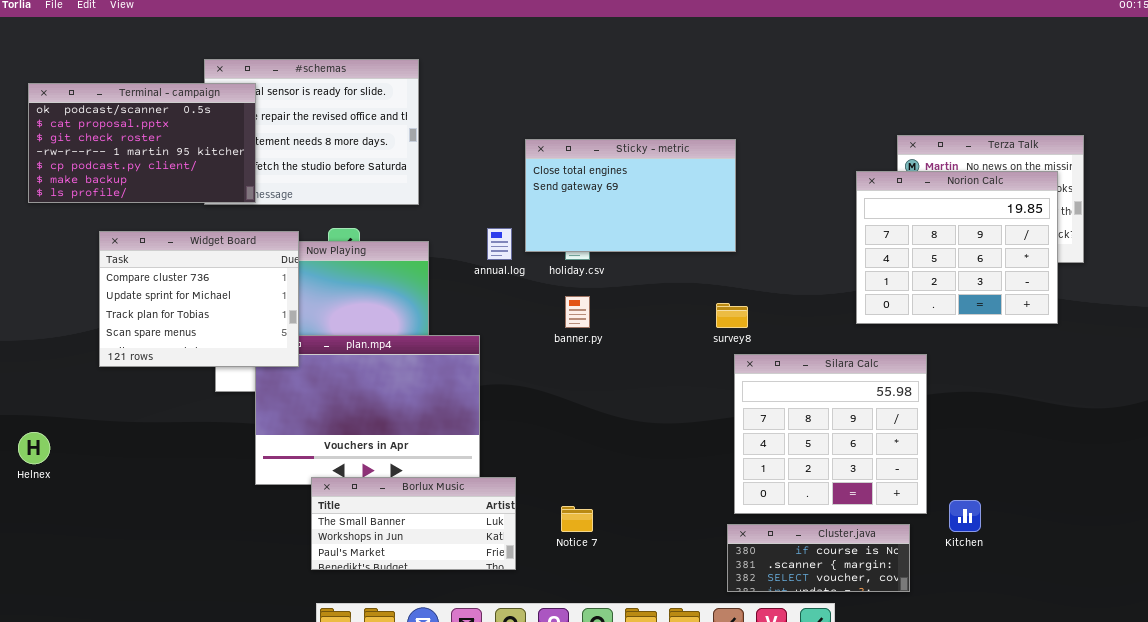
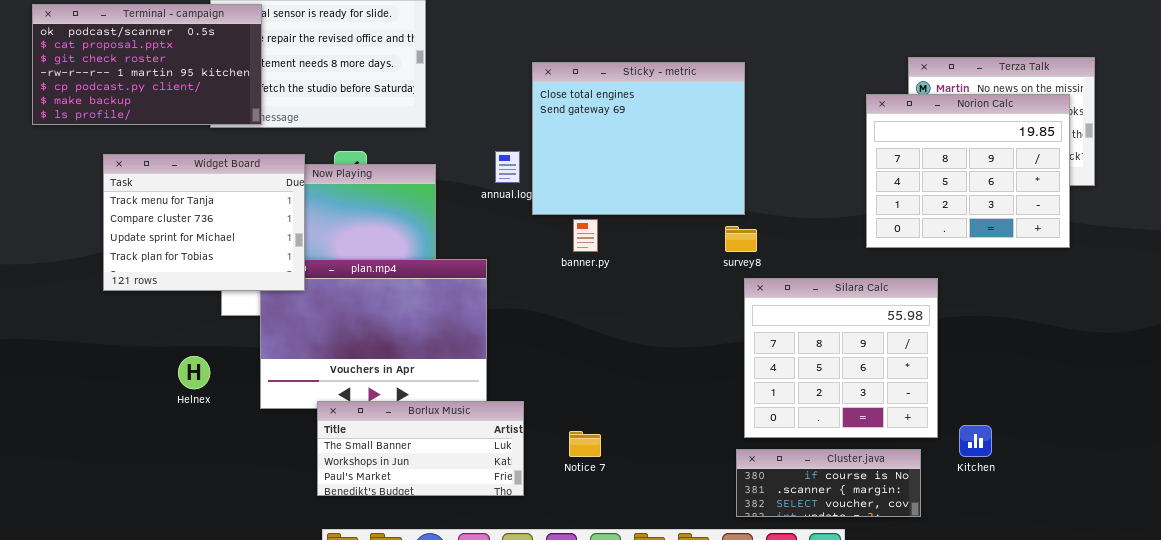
Sticky - metric: [525,139,736,252] -> [532,62,745,215], resized
Widget Board: [99,231,299,367] -> [103,154,305,291], scrolled up 1 row
Helnex: [18,432,50,464] -> [178,356,210,389], moved

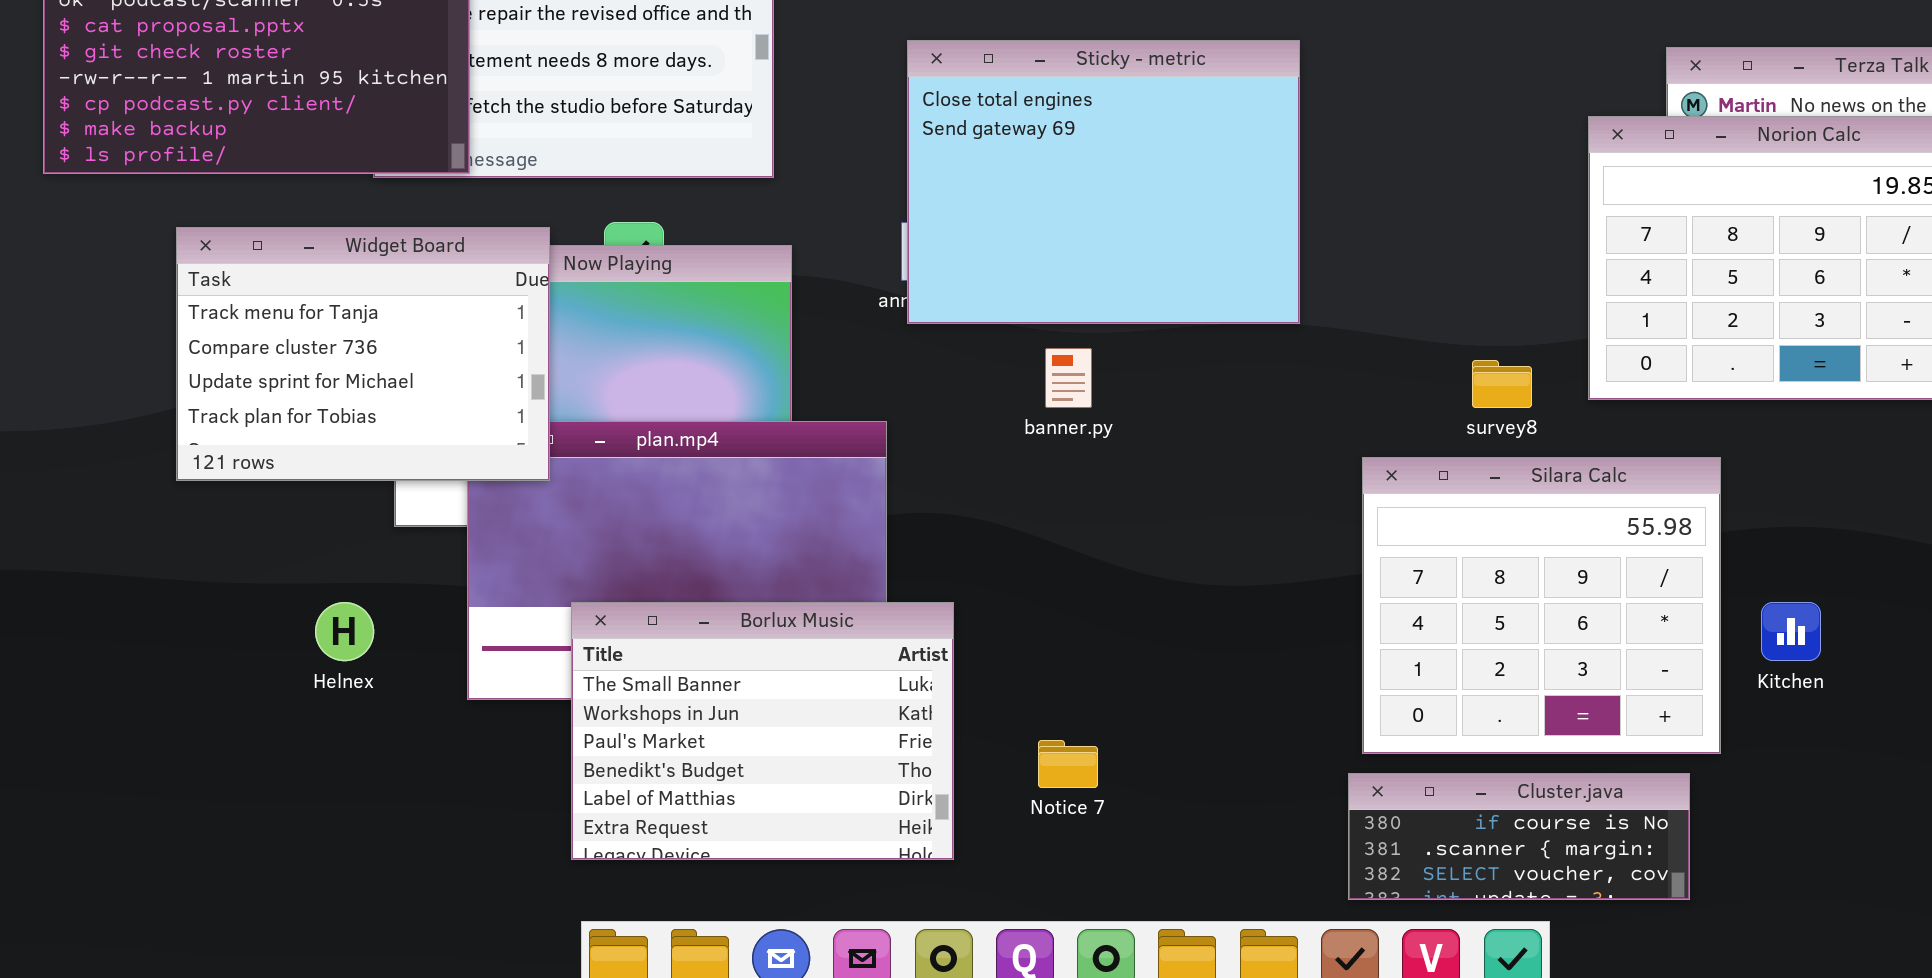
Sticky - metric: [532,62,745,215] -> [907,40,1300,324], moved
survey8: [725,226,757,252] -> [1472,360,1532,408], moved
Borlux Music: [317,401,524,496] -> [571,602,954,860], resized
Kitchen: [959,425,992,457] -> [1761,602,1821,661], moved

